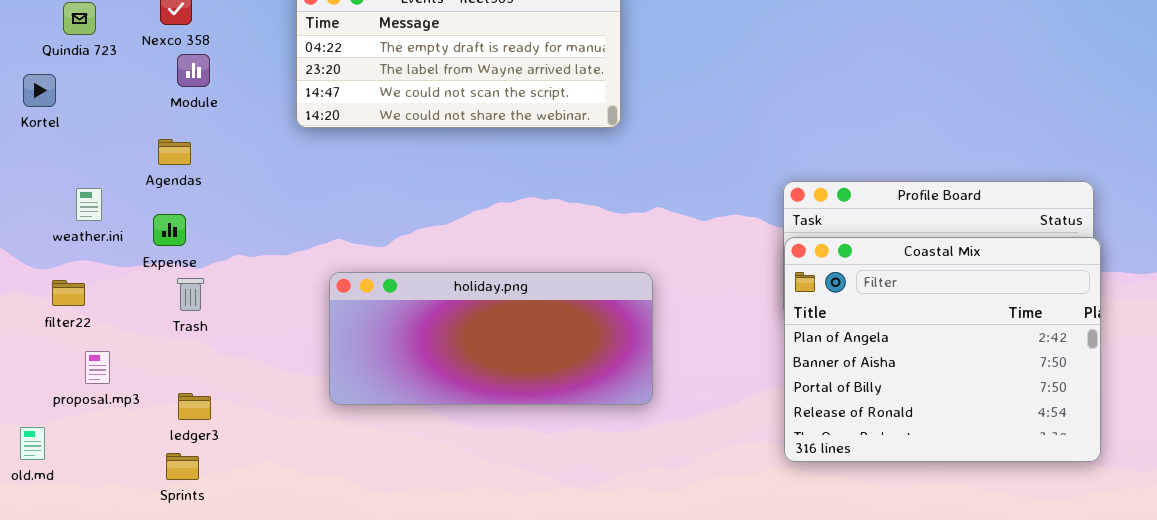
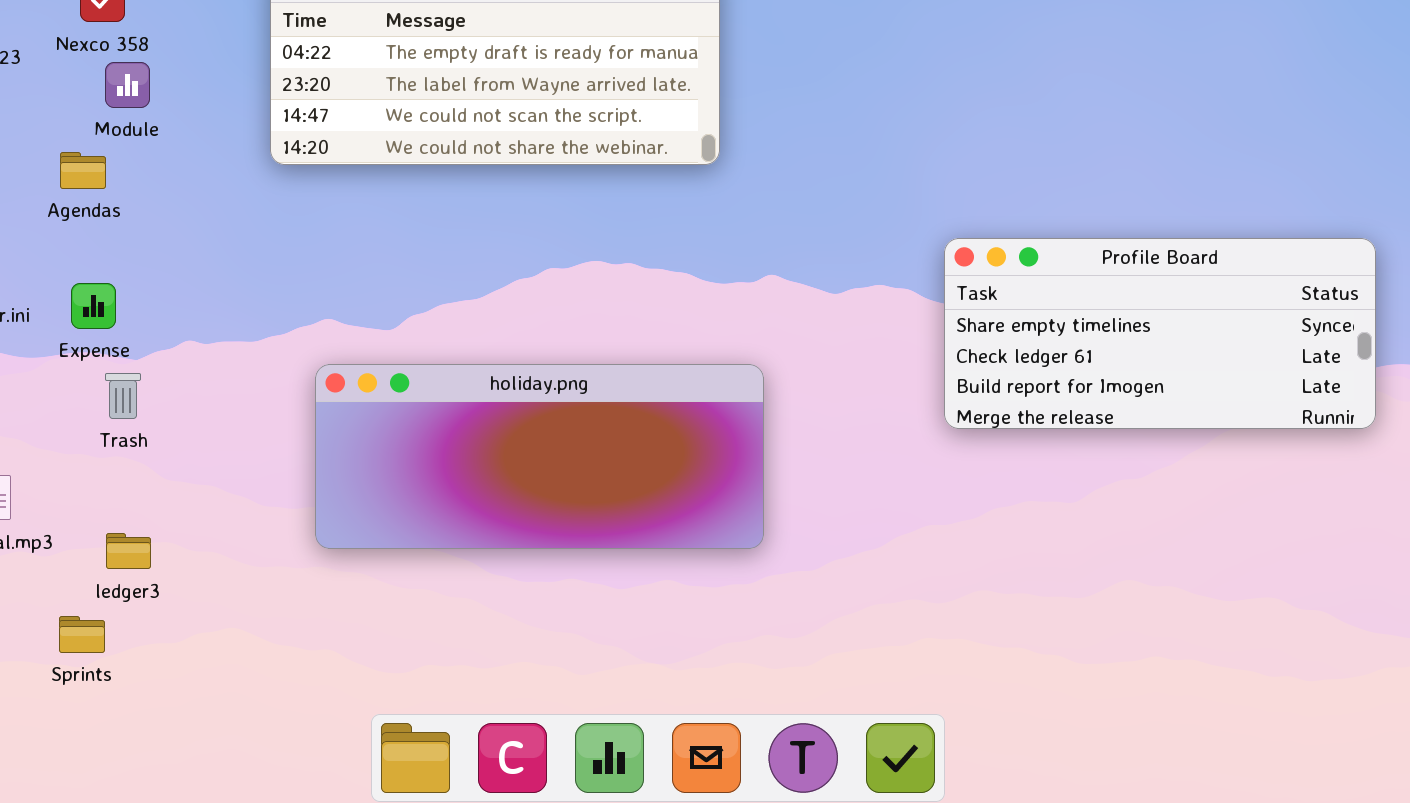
Agendas: [158,139,191,165] -> [60,152,106,189], moved
Coastal Mix: [784,237,1101,462] -> none, closed
Sprints: [166,453,199,480] -> [59,616,105,653], moved

